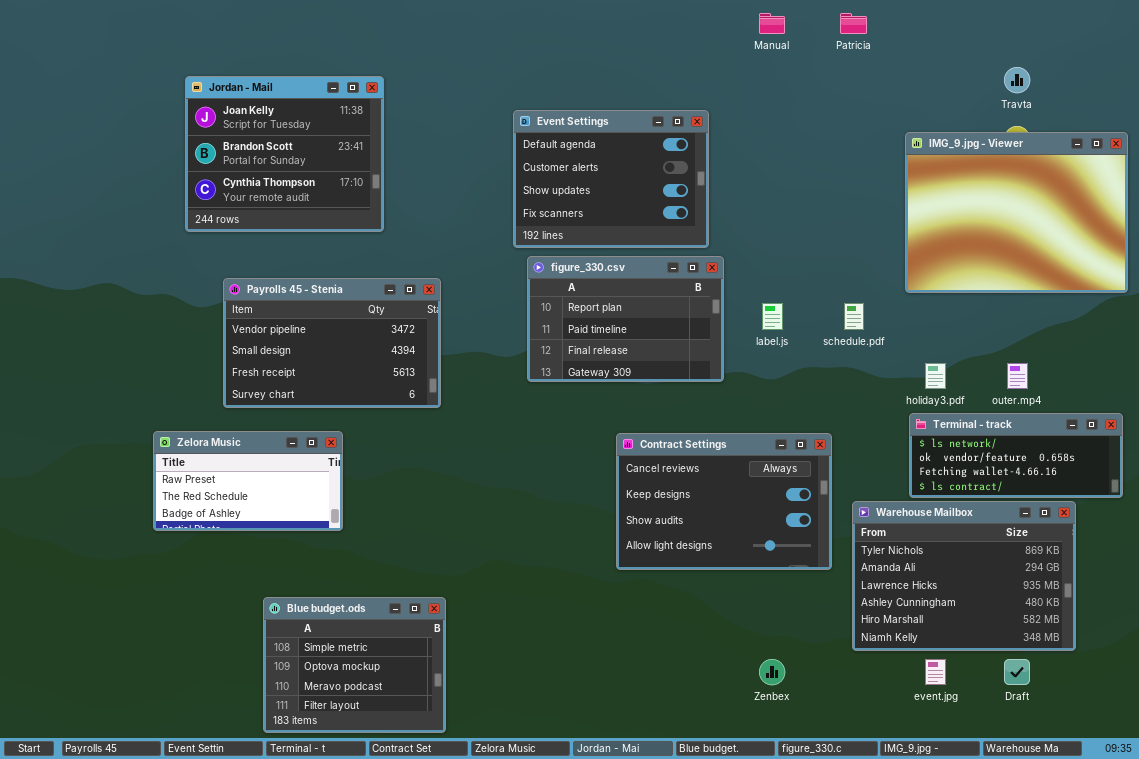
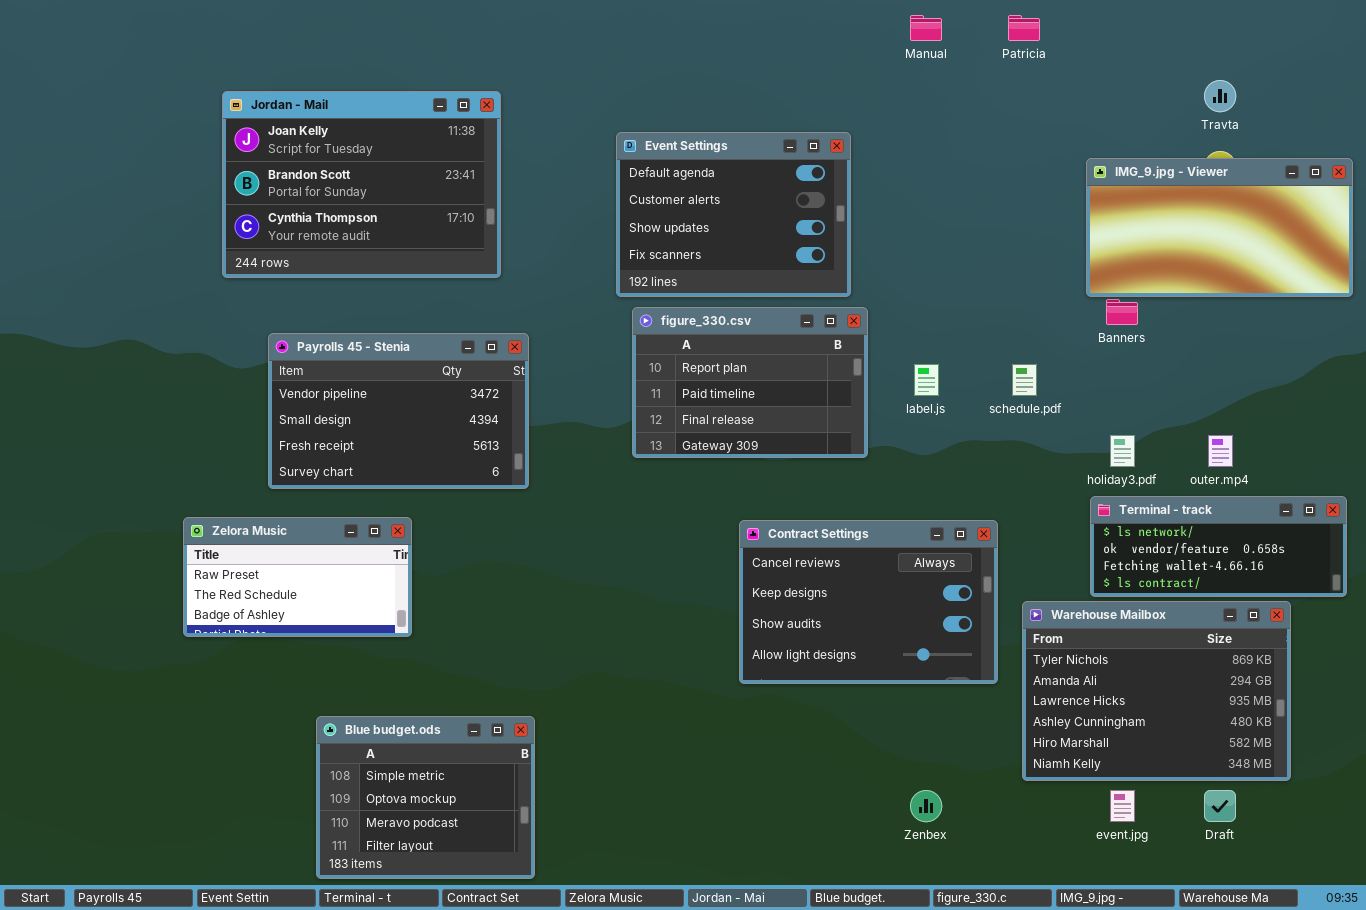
Jordan - Mail: [185,76,384,232] -> [222,91,501,278], resized
IMG_9.jpg - Viewer: [905,132,1128,293] -> [1086,158,1353,297], resized

